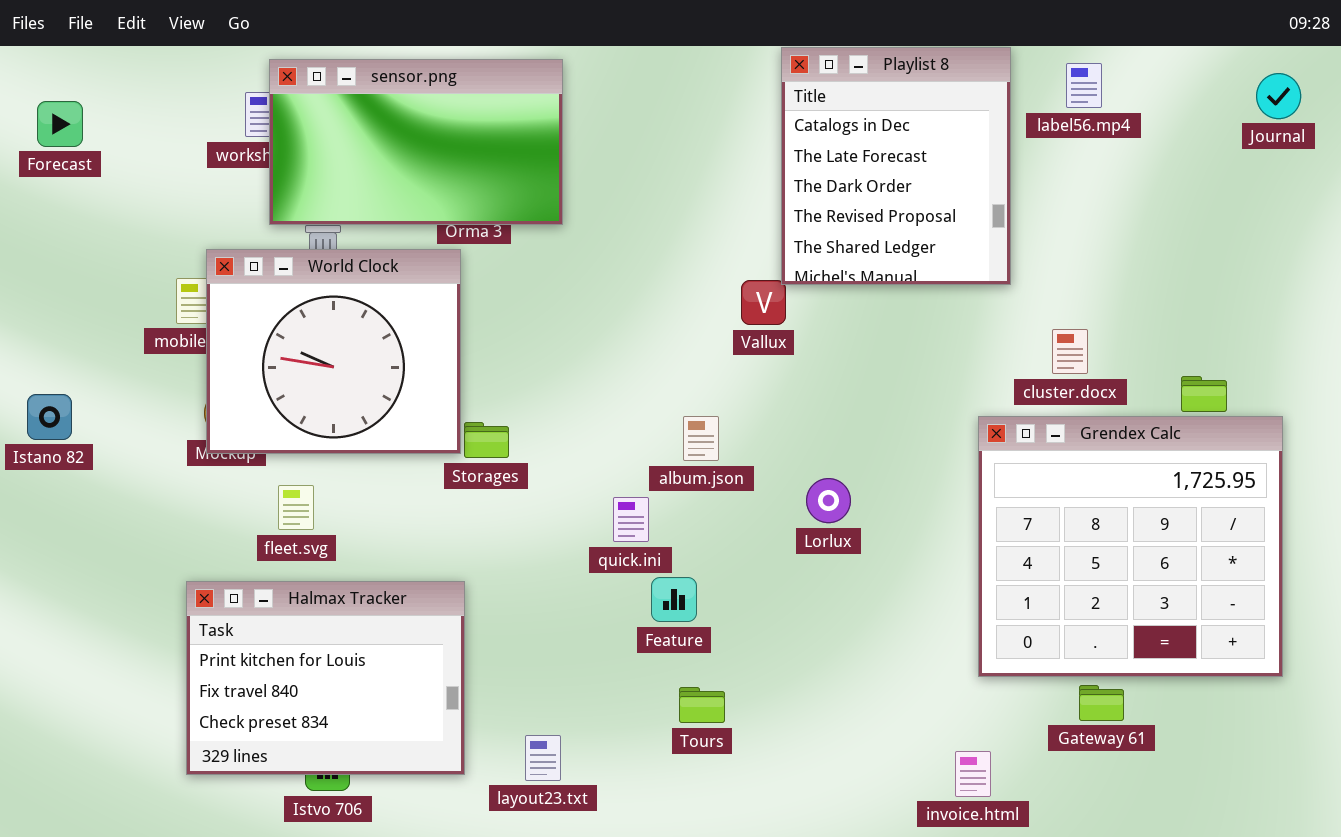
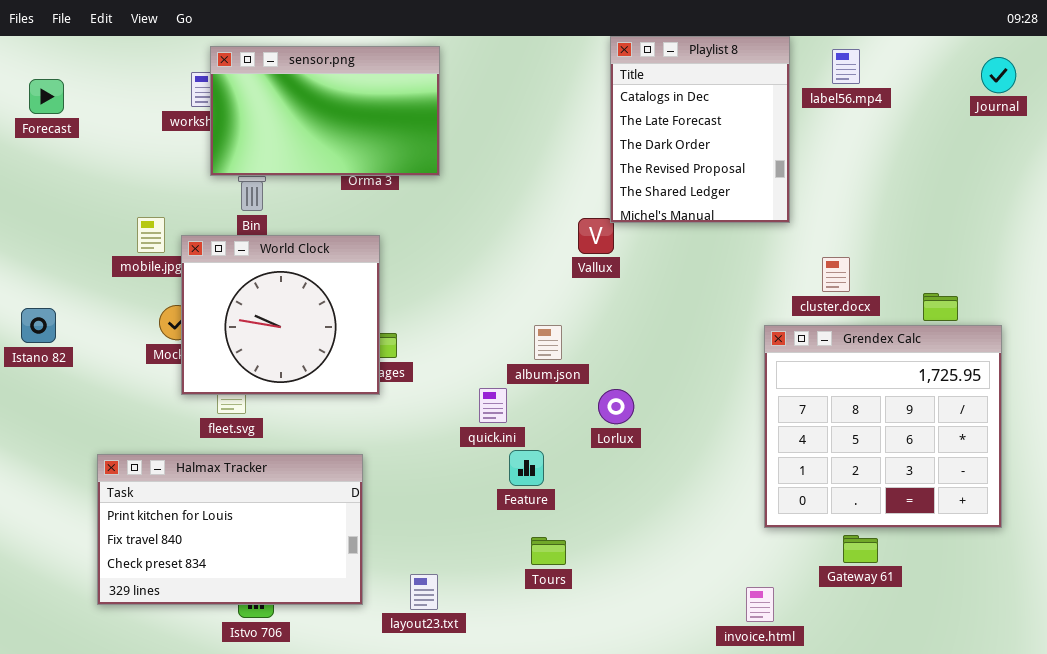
World Clock: [206,249,461,454] -> [181,235,380,395], moved
Lorlux: [806,478,851,523] -> [598,389,634,424], moved
Halmax Tracker: [186,581,465,775] -> [97,454,363,605], resized

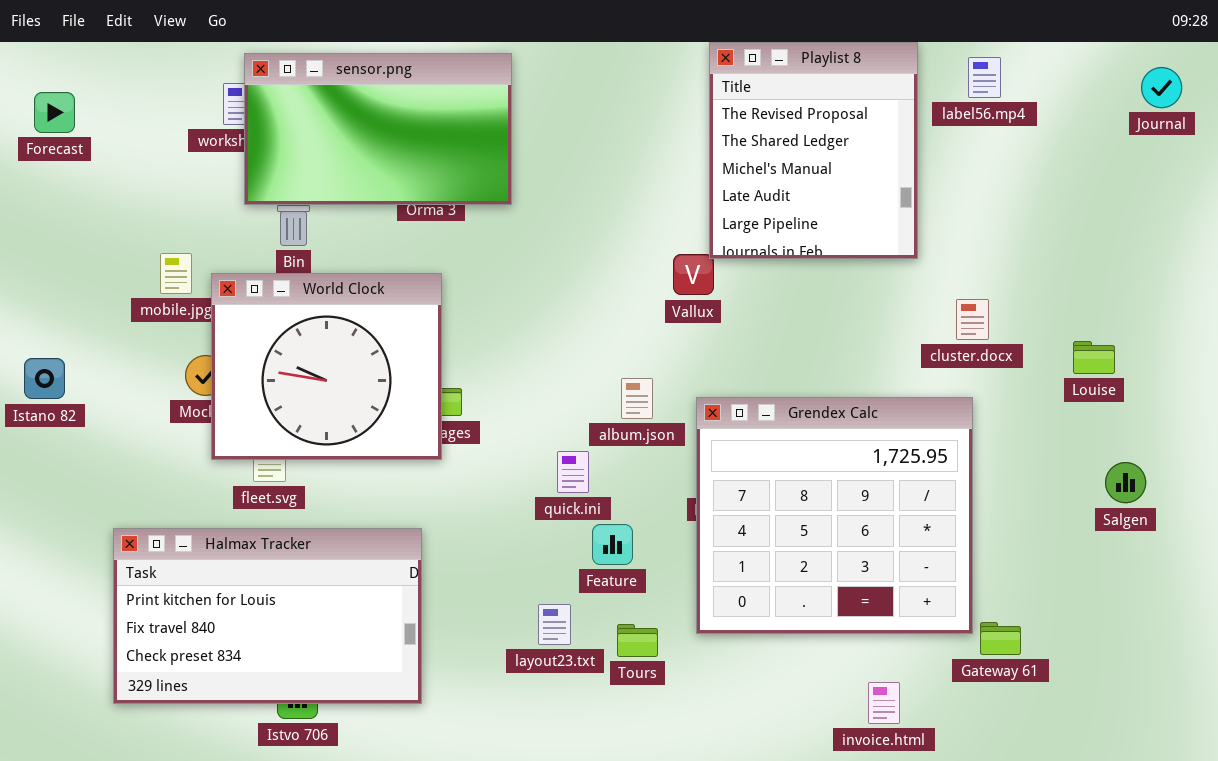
Playlist 8: [610,36,790,223] -> [709,42,918,259], scrolled down 3 rows
Grendex Calc: [764,325,1002,528] -> [696,397,973,634], moved
layout23.txt: [410,574,438,610] -> [538,604,571,645], moved

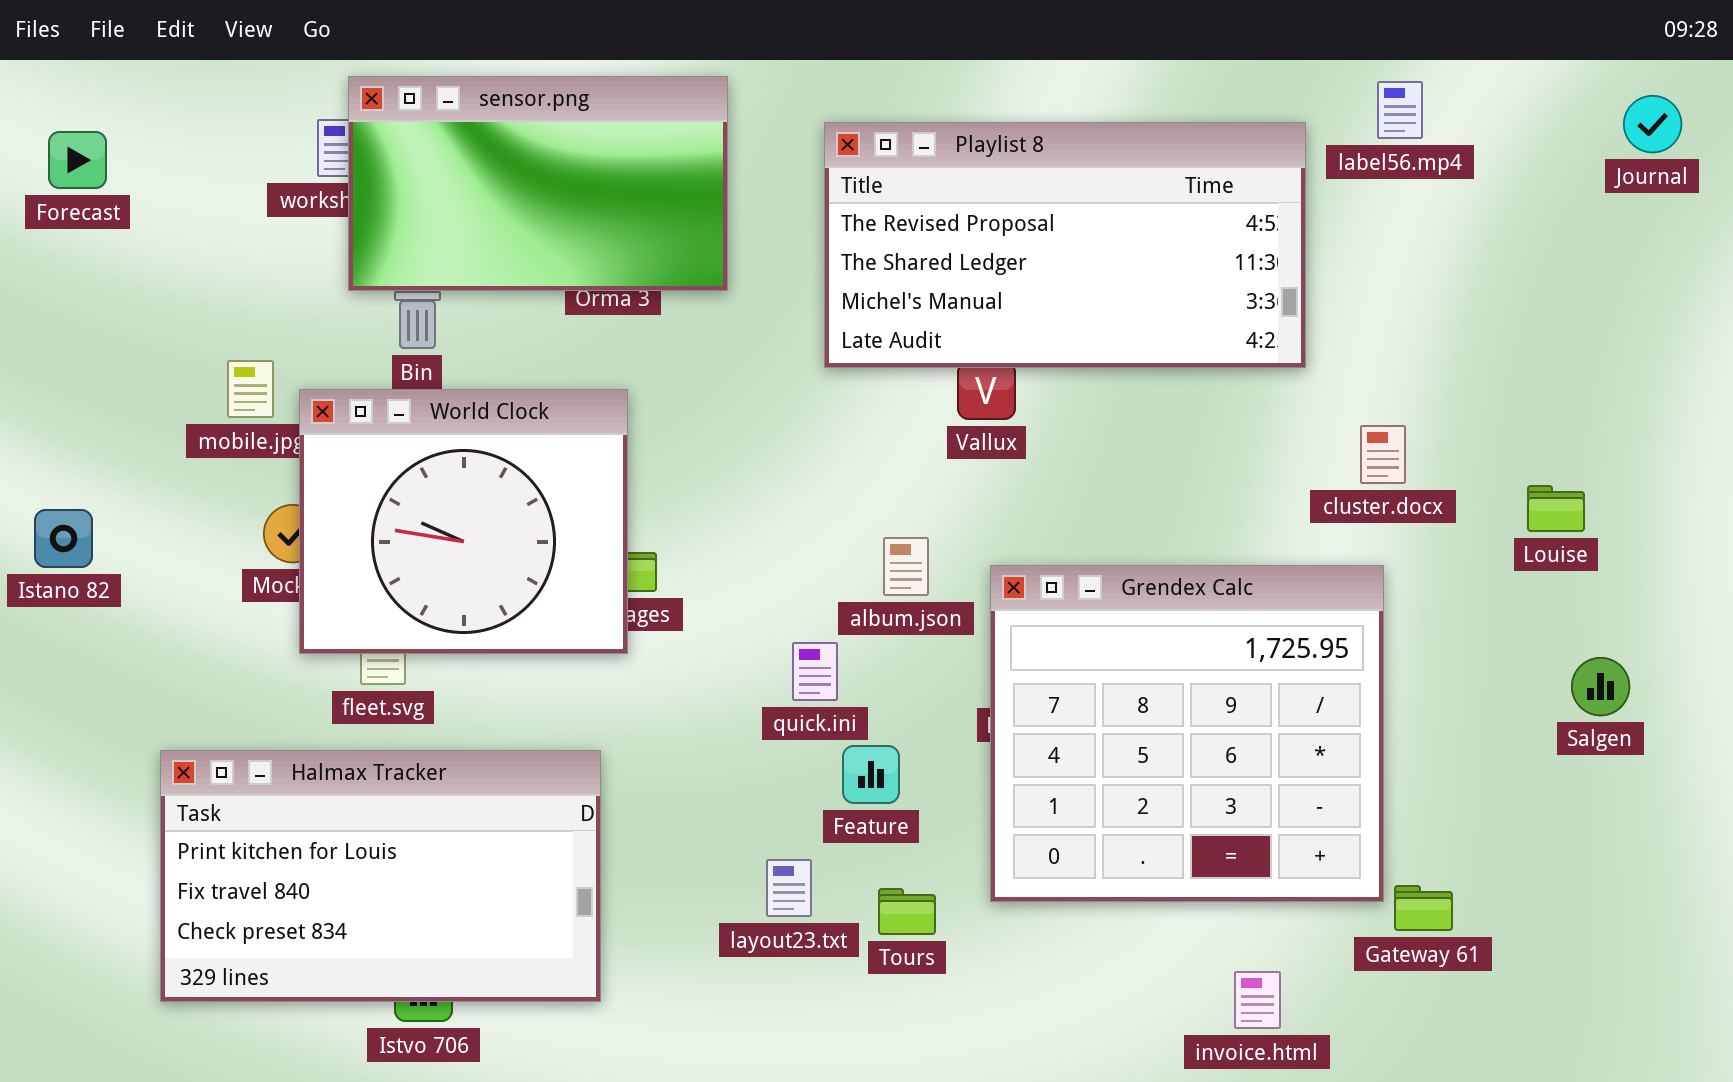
Playlist 8: [709,42,918,259] -> [824,122,1306,368], resized

